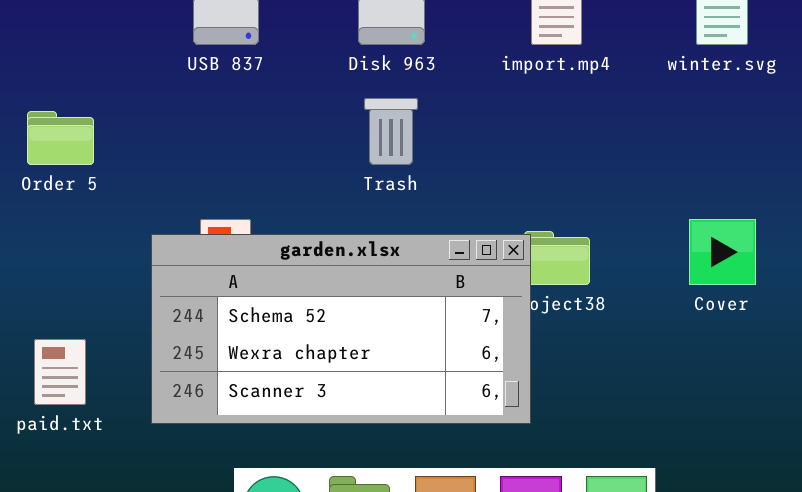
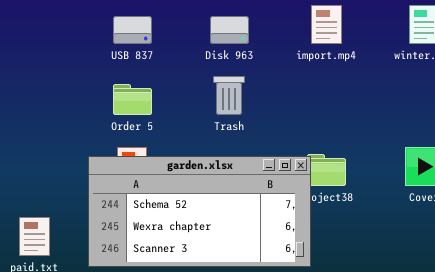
Order 5: [27,111,94,165] -> [113,84,152,115], moved

